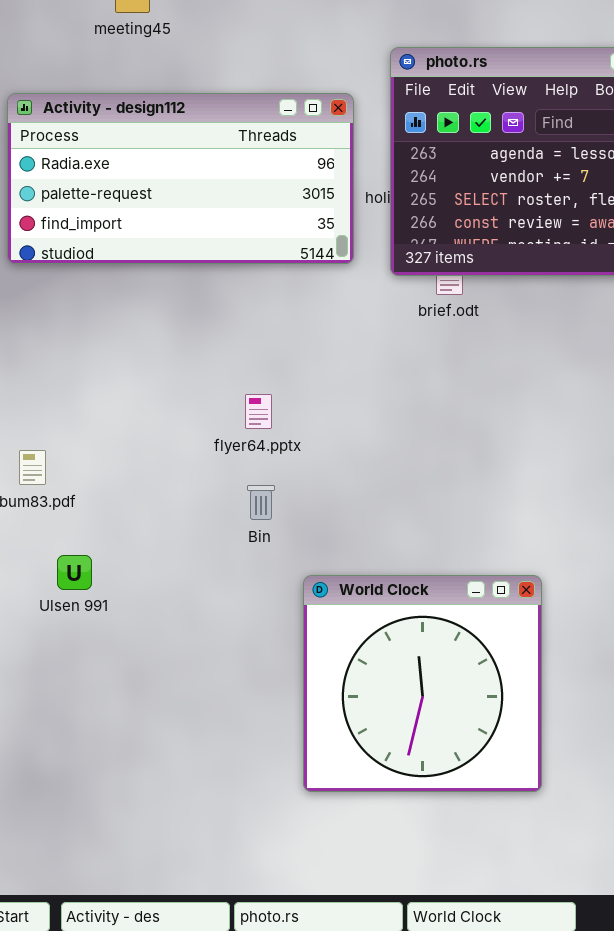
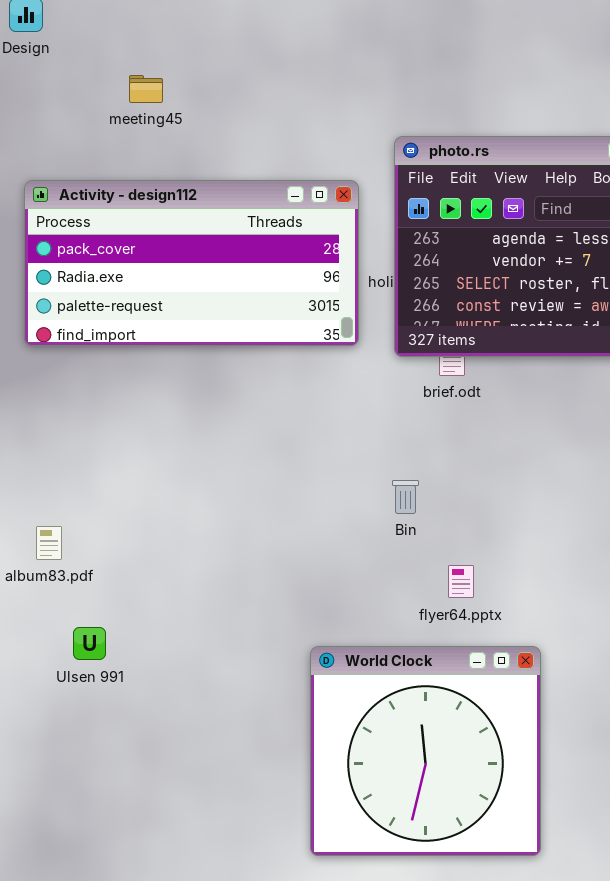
Activity - design112: [7,93,354,264] -> [24,180,359,346], scrolled up 1 row
flyer64.pptx: [245,394,272,429] -> [448,565,474,598], moved
Bin: [247,485,275,520] -> [392,480,419,514], moved

